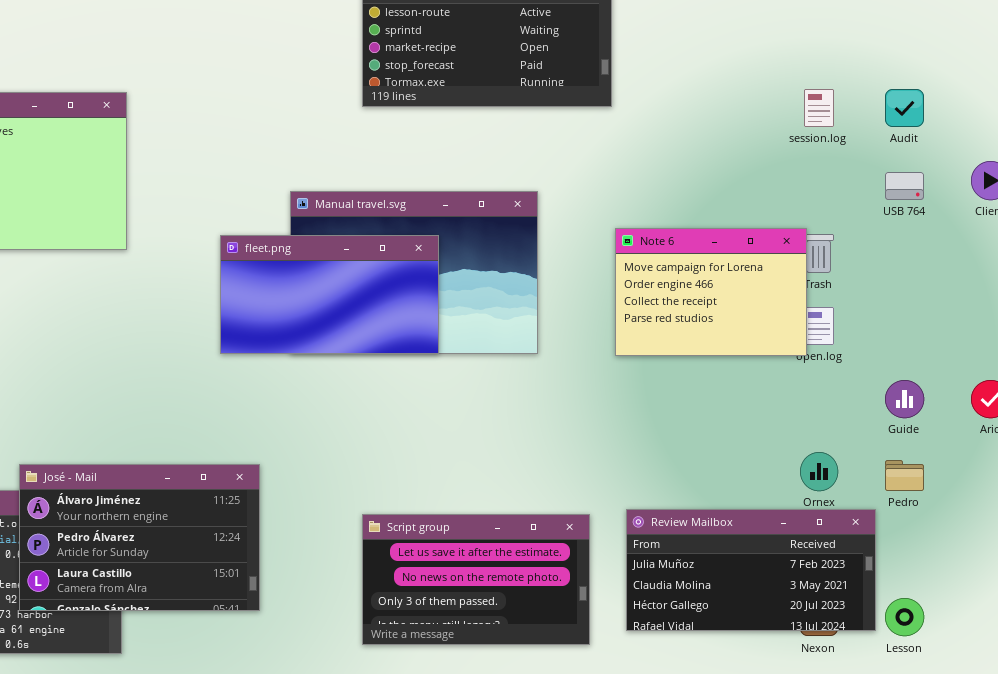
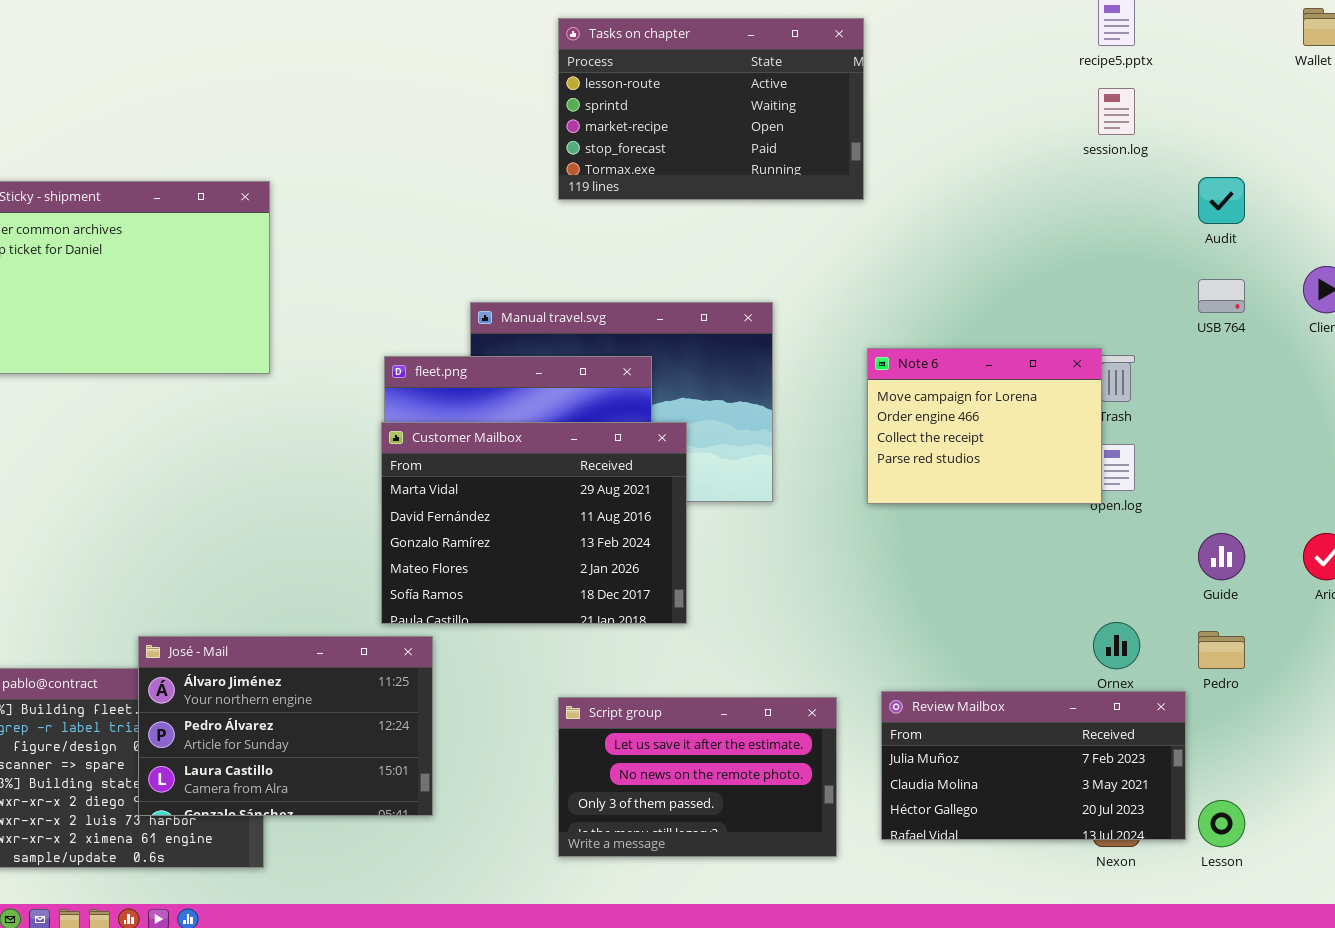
session.log: [804,89,834,127] -> [1098,88,1135,135], moved
Customer Mailbox: none -> [381,422,687,624], opened

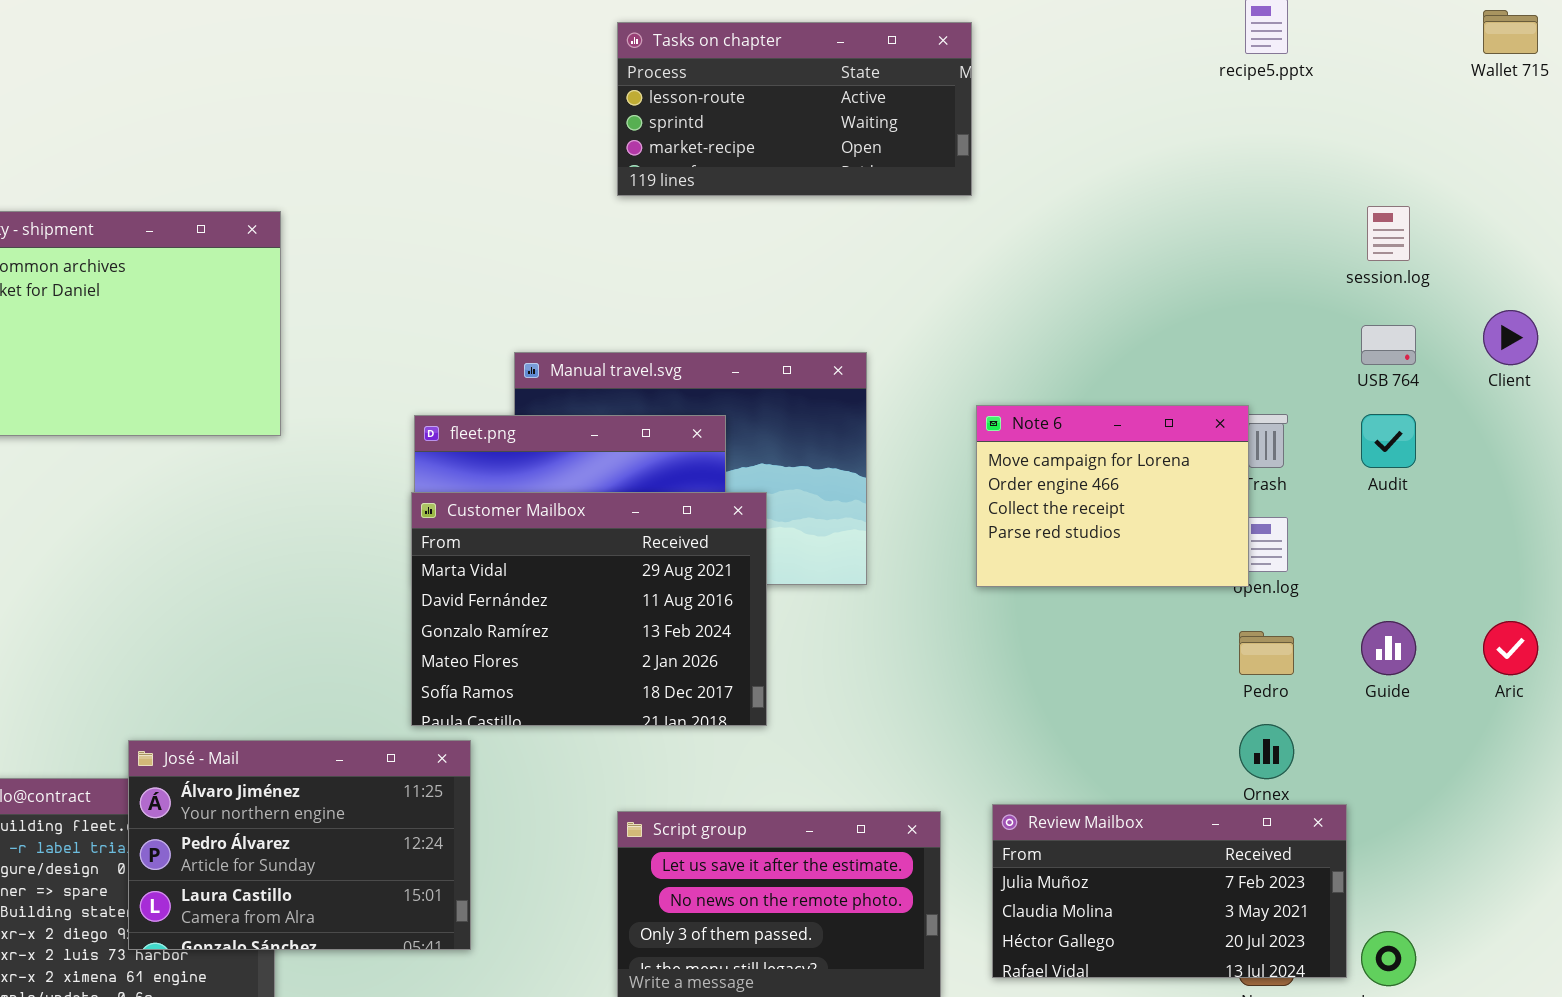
Tasks on chapter: [558,18,864,200] -> [617,22,972,196], resized
session.log: [1098,88,1135,135] -> [1367,206,1410,261], moved
Audit: [1198,177,1245,224] -> [1361,414,1416,468], moved
Pedro: [1198,631,1245,669] -> [1239,631,1294,675], moved

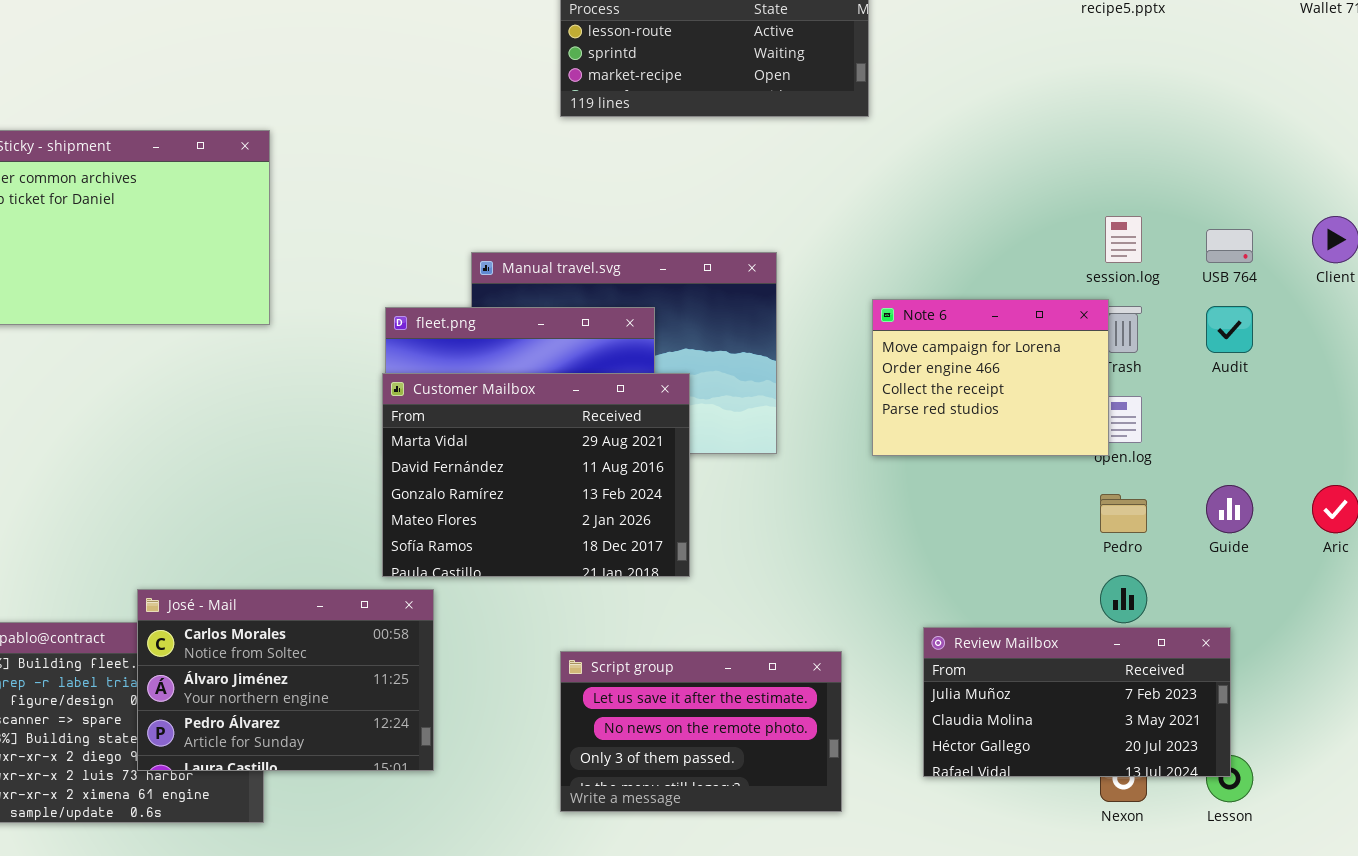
session.log: [1367,206,1410,261] -> [1105,216,1142,263], moved
José - Mail: [128,740,471,950] -> [137,589,434,771], scrolled up 1 row
Review Mailbox: [992,804,1347,978] -> [923,627,1231,777], moved

